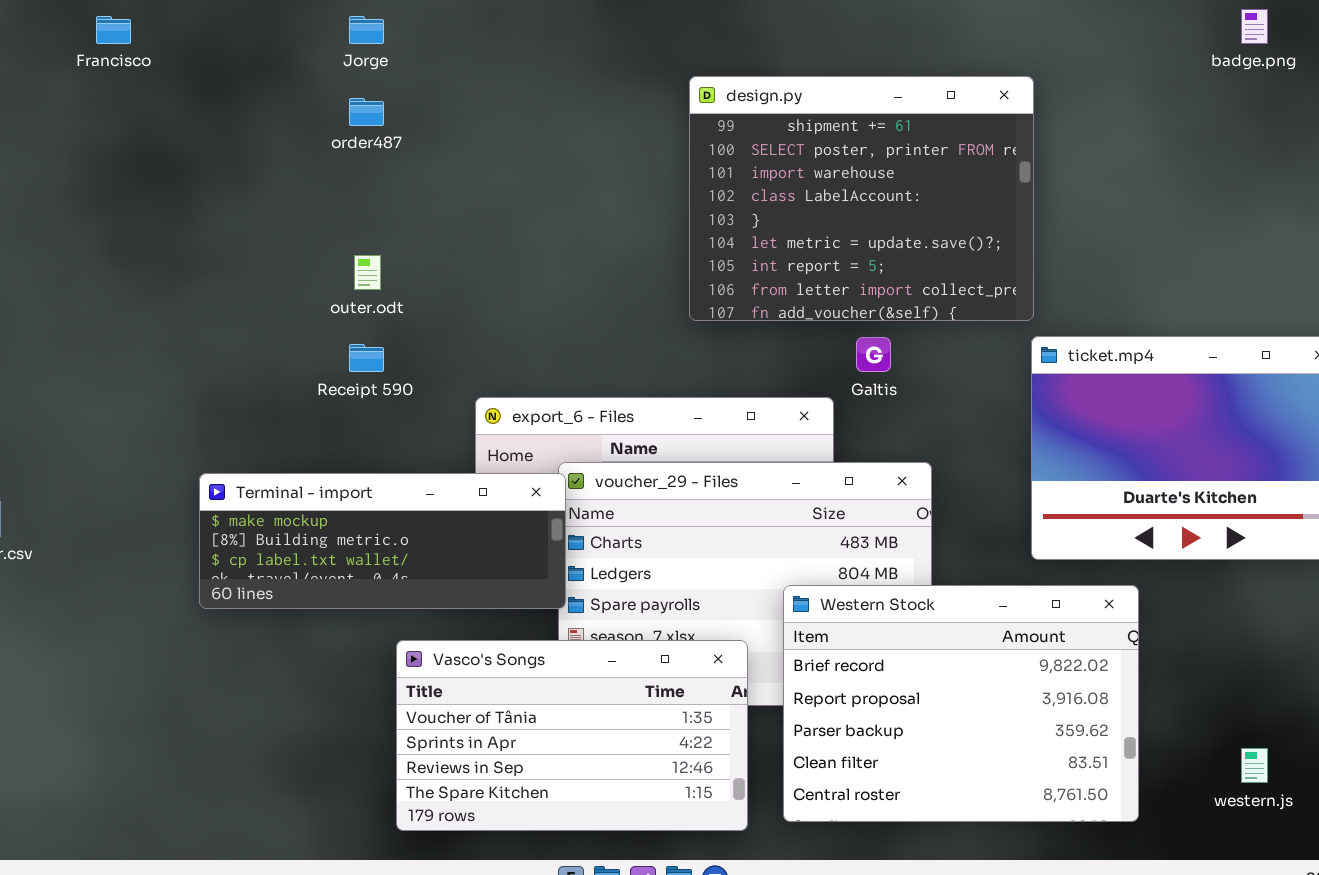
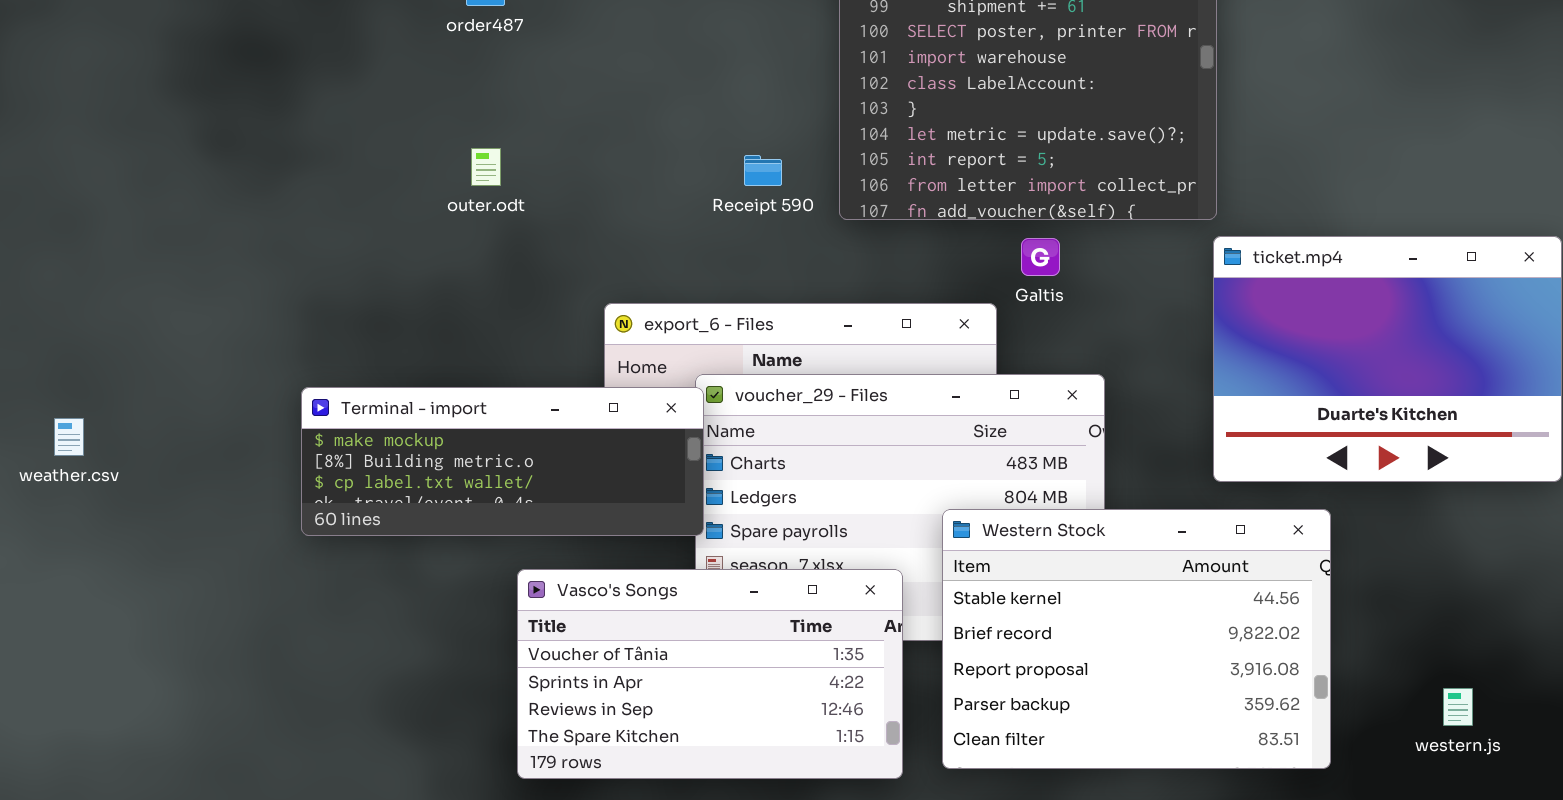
Receipt 590: [349,344,384,372] -> [744,155,782,186], moved
Western Stock: [783,585,1139,822] -> [942,509,1331,769], scrolled up 1 row

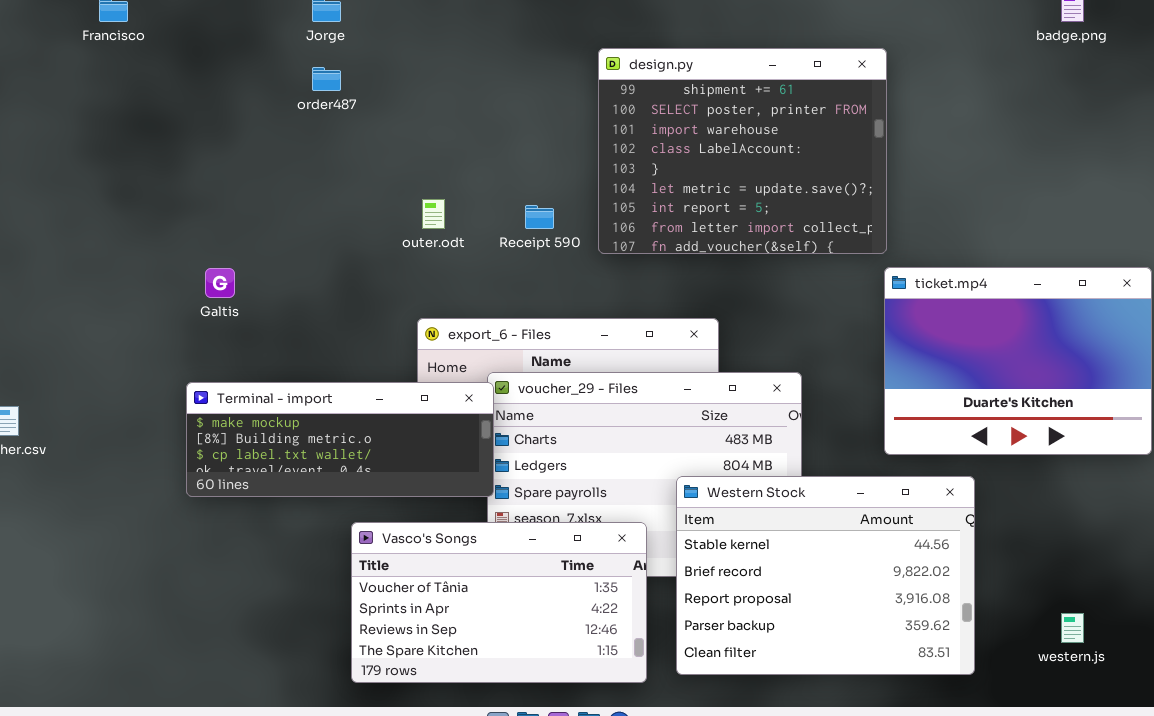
outer.odt: [471,148,501,186] -> [422,199,445,229], moved
Galtis: [1021,238,1060,276] -> [205,268,235,298], moved

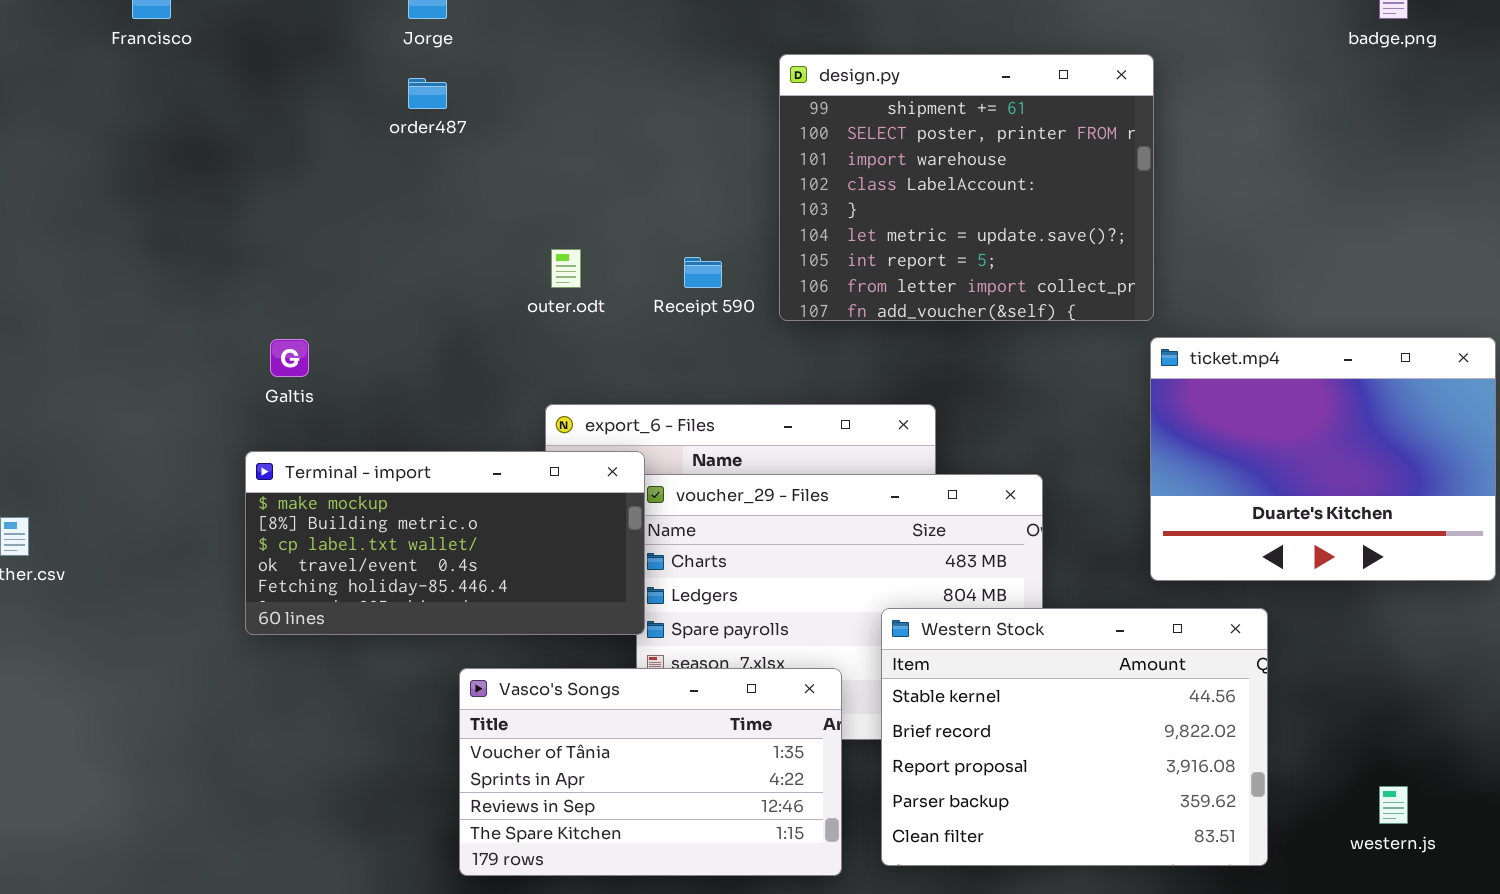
Terminal - import: [186,382,494,497] -> [245,451,645,635], resized

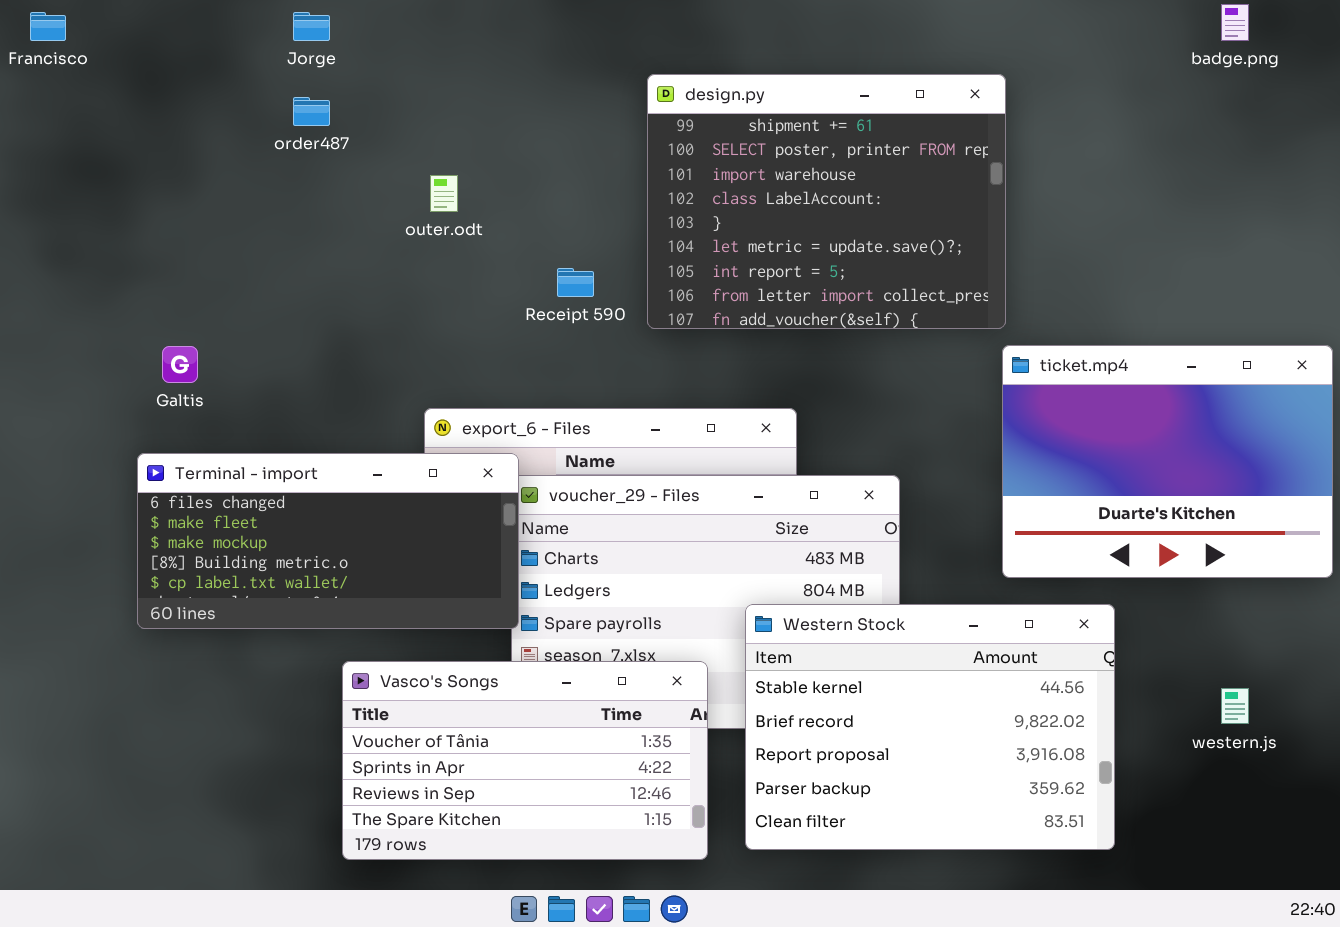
outer.odt: [551,249,581,288] -> [430,175,458,212], moved
Terminal - import: [245,451,645,635] -> [137,453,519,629], scrolled up 2 rows
western.js: [1379,786,1408,824] -> [1221,688,1249,724], moved

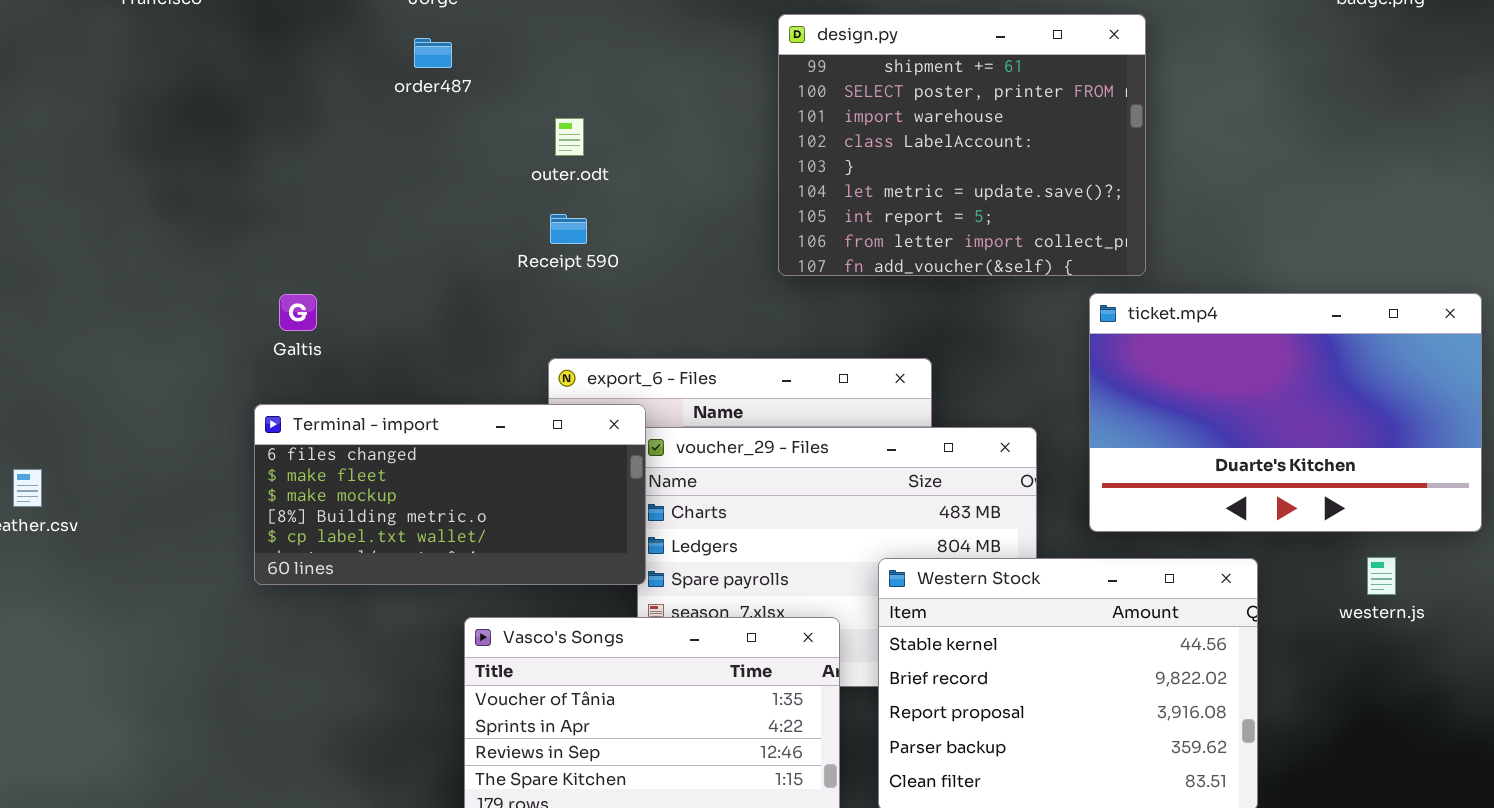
Receipt 590: [557,268,594,297] -> [550,214,587,244], moved
ticket.mp4: [1002,345,1333,578] -> [1089,293,1482,532], resized
western.js: [1221,688,1249,724] -> [1367,557,1396,595], moved

